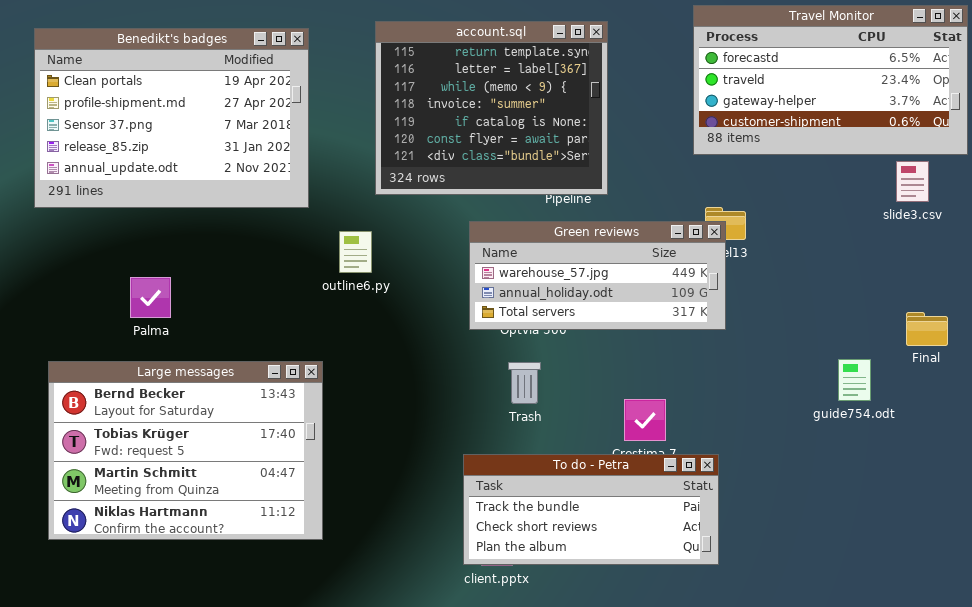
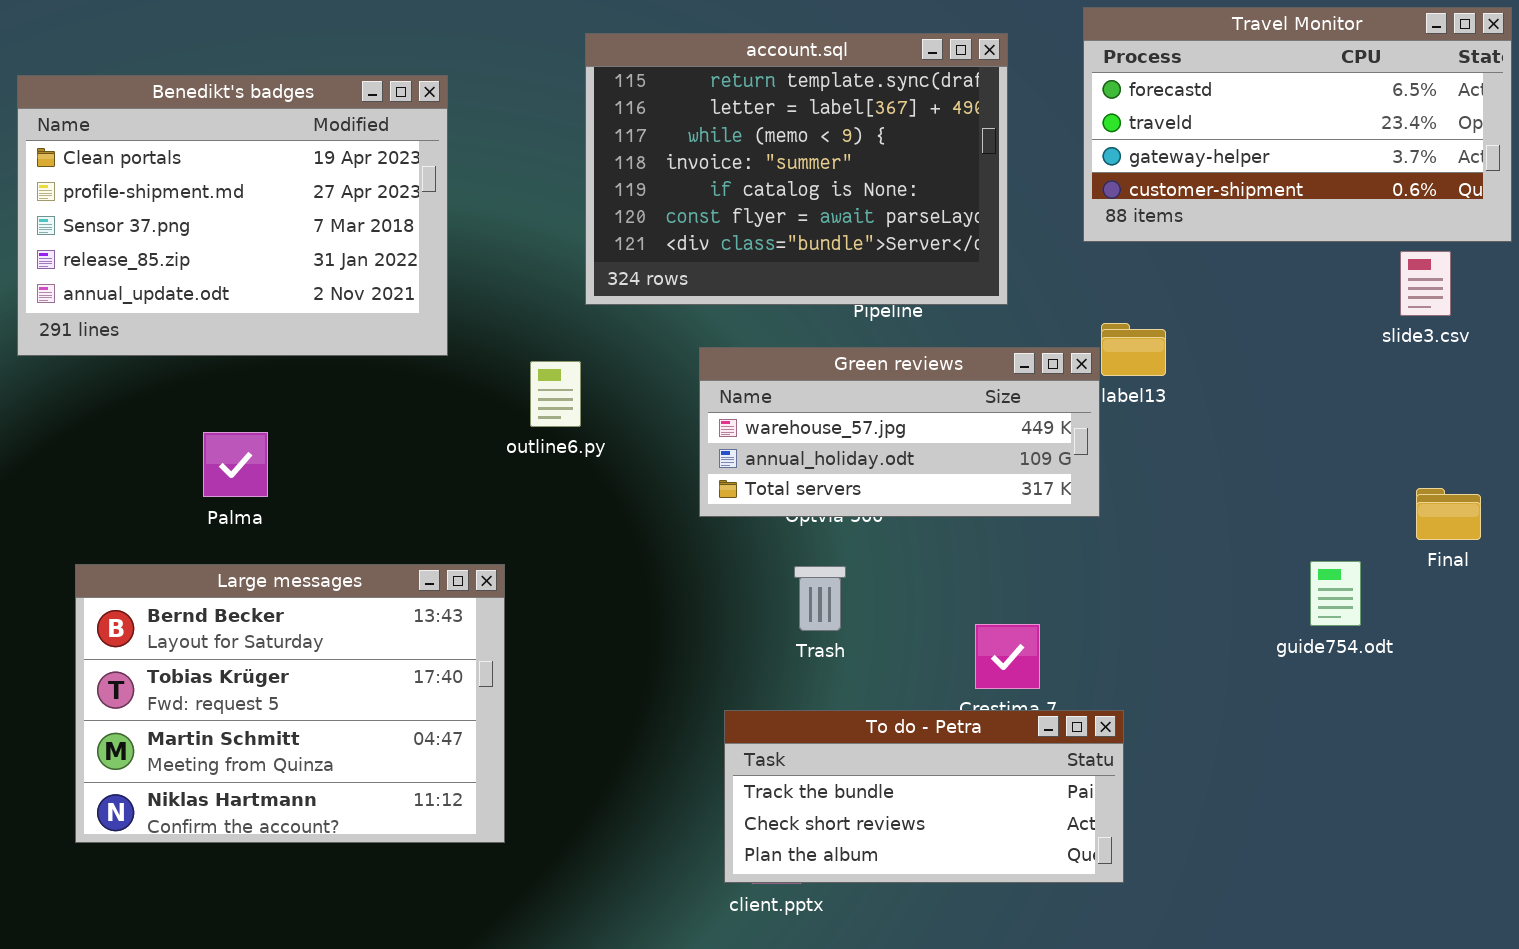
account.sql: [375,21,608,195] -> [585,33,1008,305], resized
Benedikt's badges: [34,28,309,208] -> [17,75,448,356], moved
Green reviews: [469,221,726,330] -> [699,347,1100,517], moved

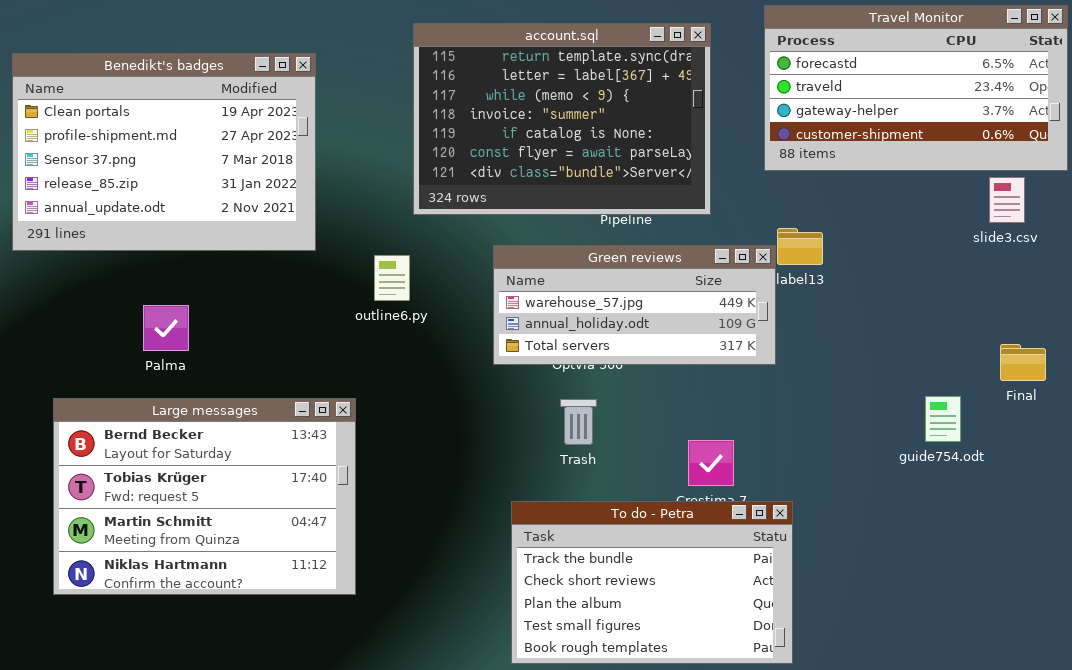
To do - Petra: [724,710,1124,883] -> [511,501,793,664], resized

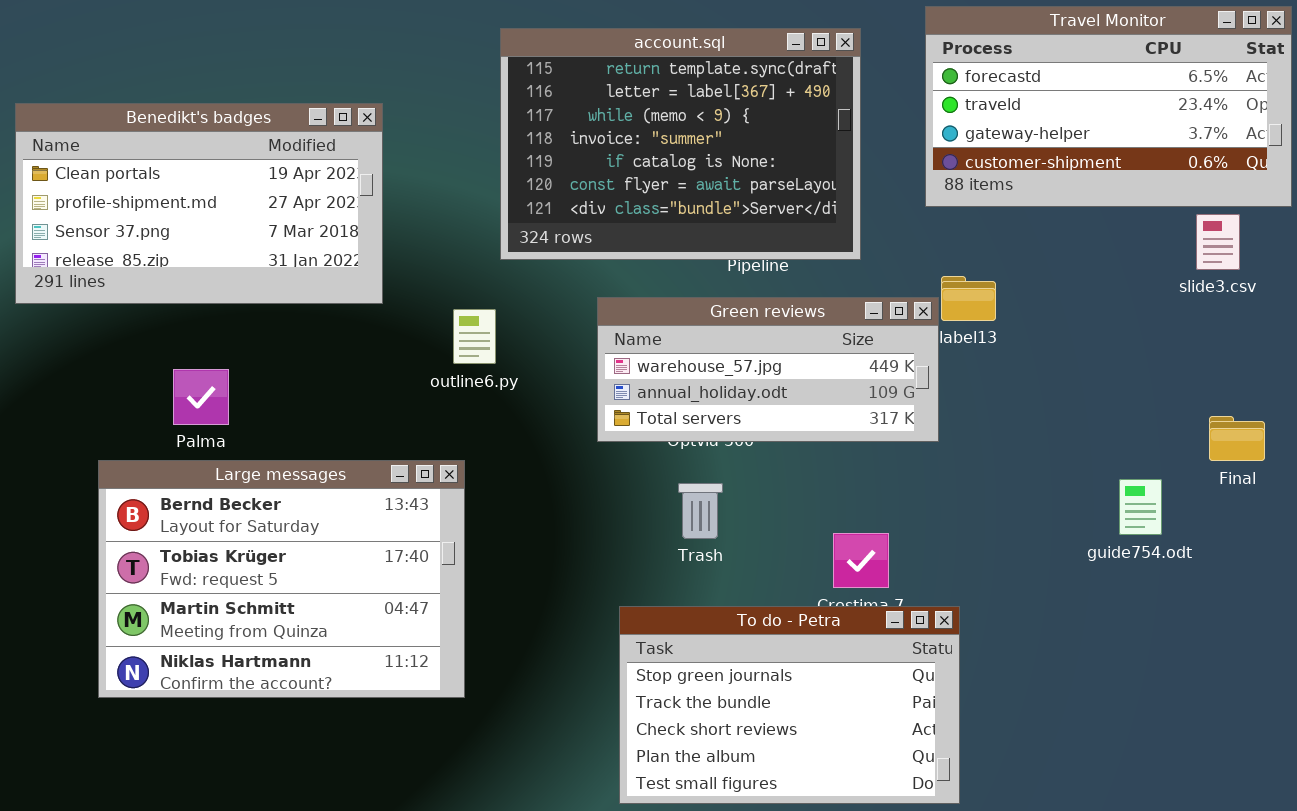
Benedikt's badges: [12,53,316,251] -> [15,103,383,304], resized
Large messages: [53,398,356,595] -> [98,460,465,698], moved
To do - Petra: [511,501,793,664] -> [619,606,960,804], scrolled up 1 row

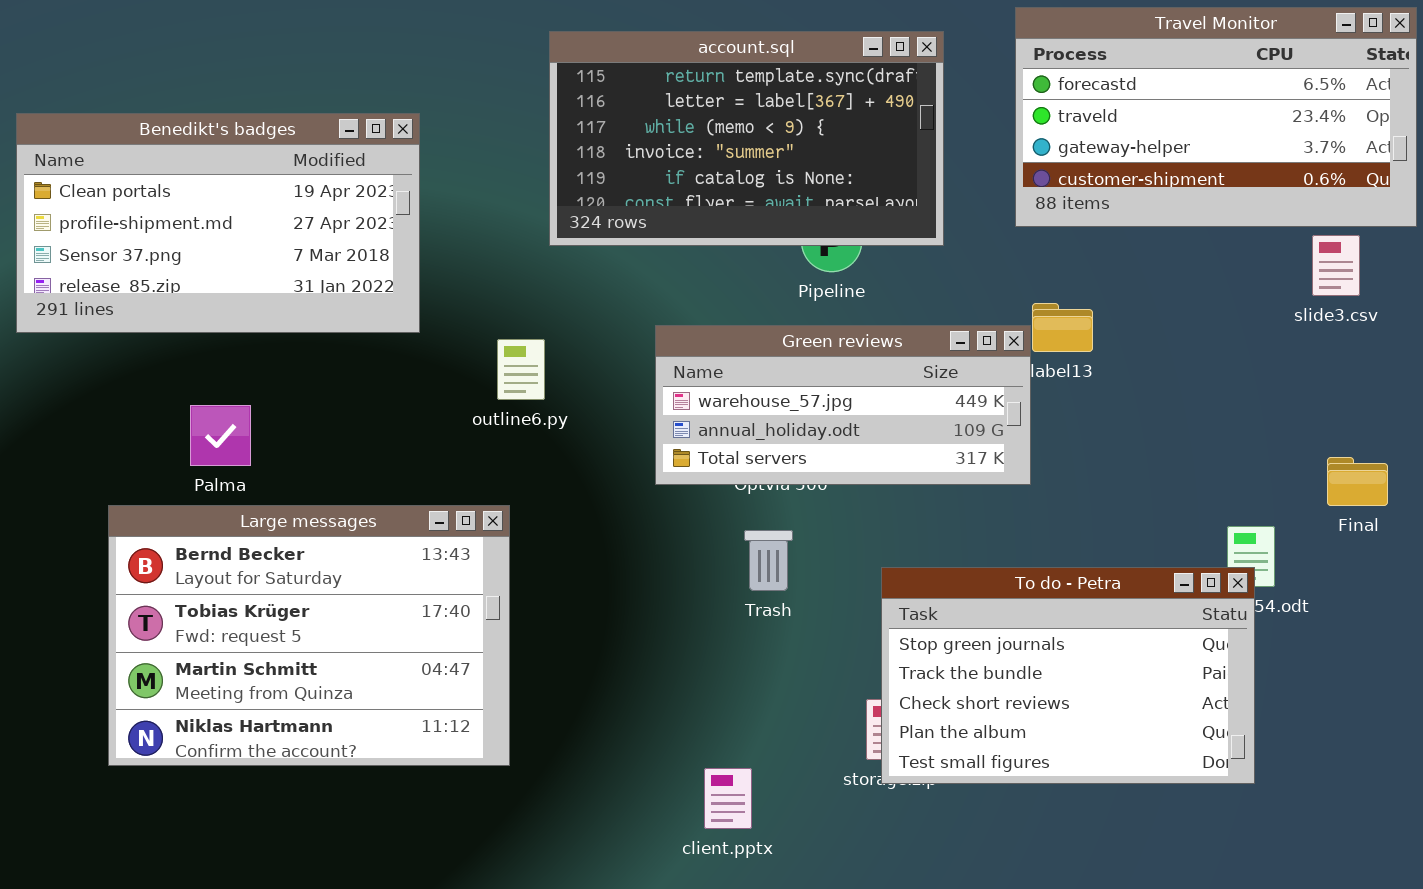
account.sql: [500,28,861,260] -> [549,31,944,246], resized
To do - Petra: [619,606,960,804] -> [881,567,1255,784], moved

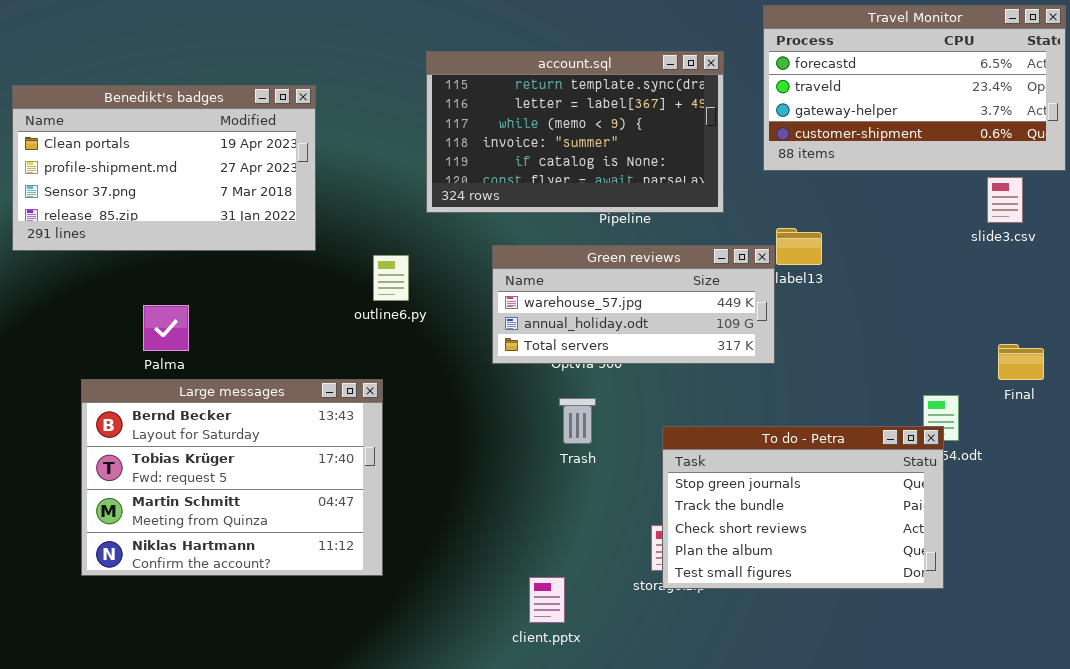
account.sql: [549,31,944,246] -> [426,51,724,213], moved

